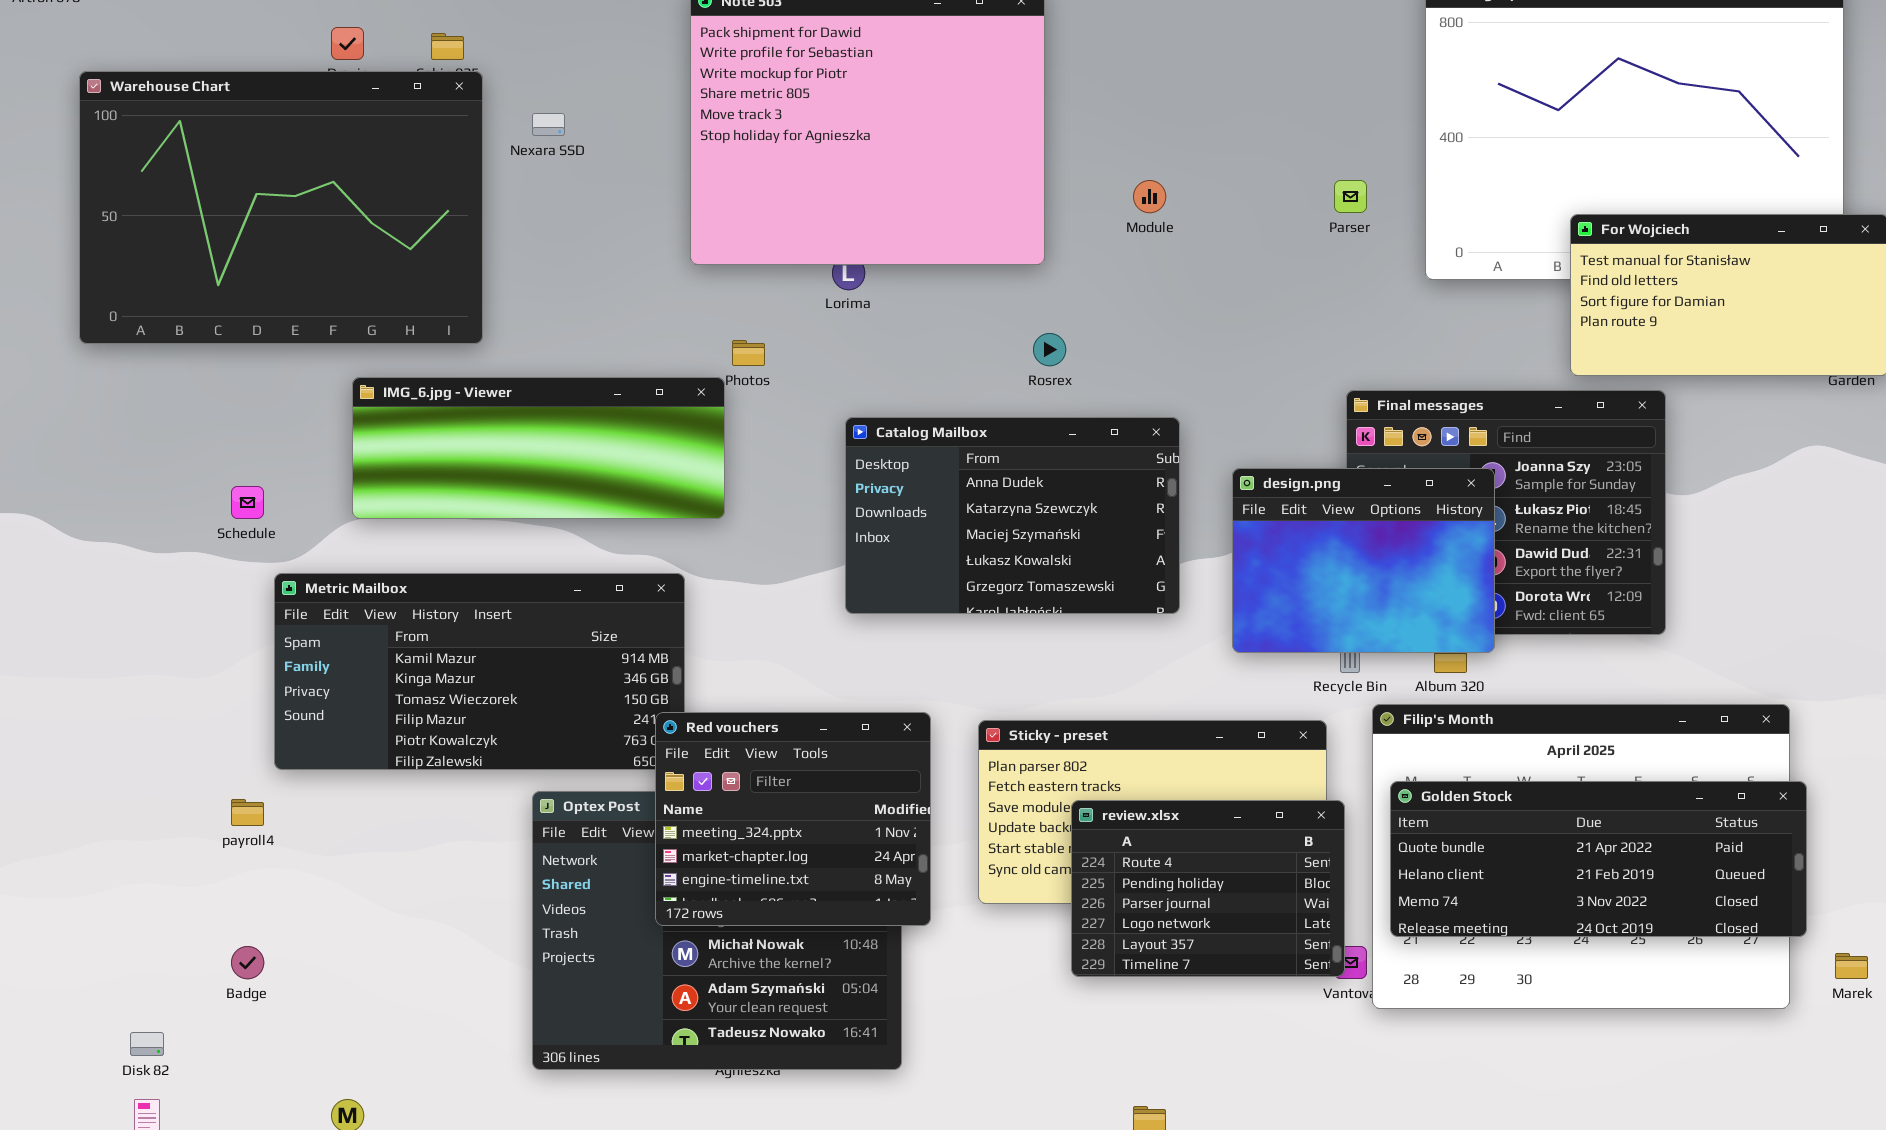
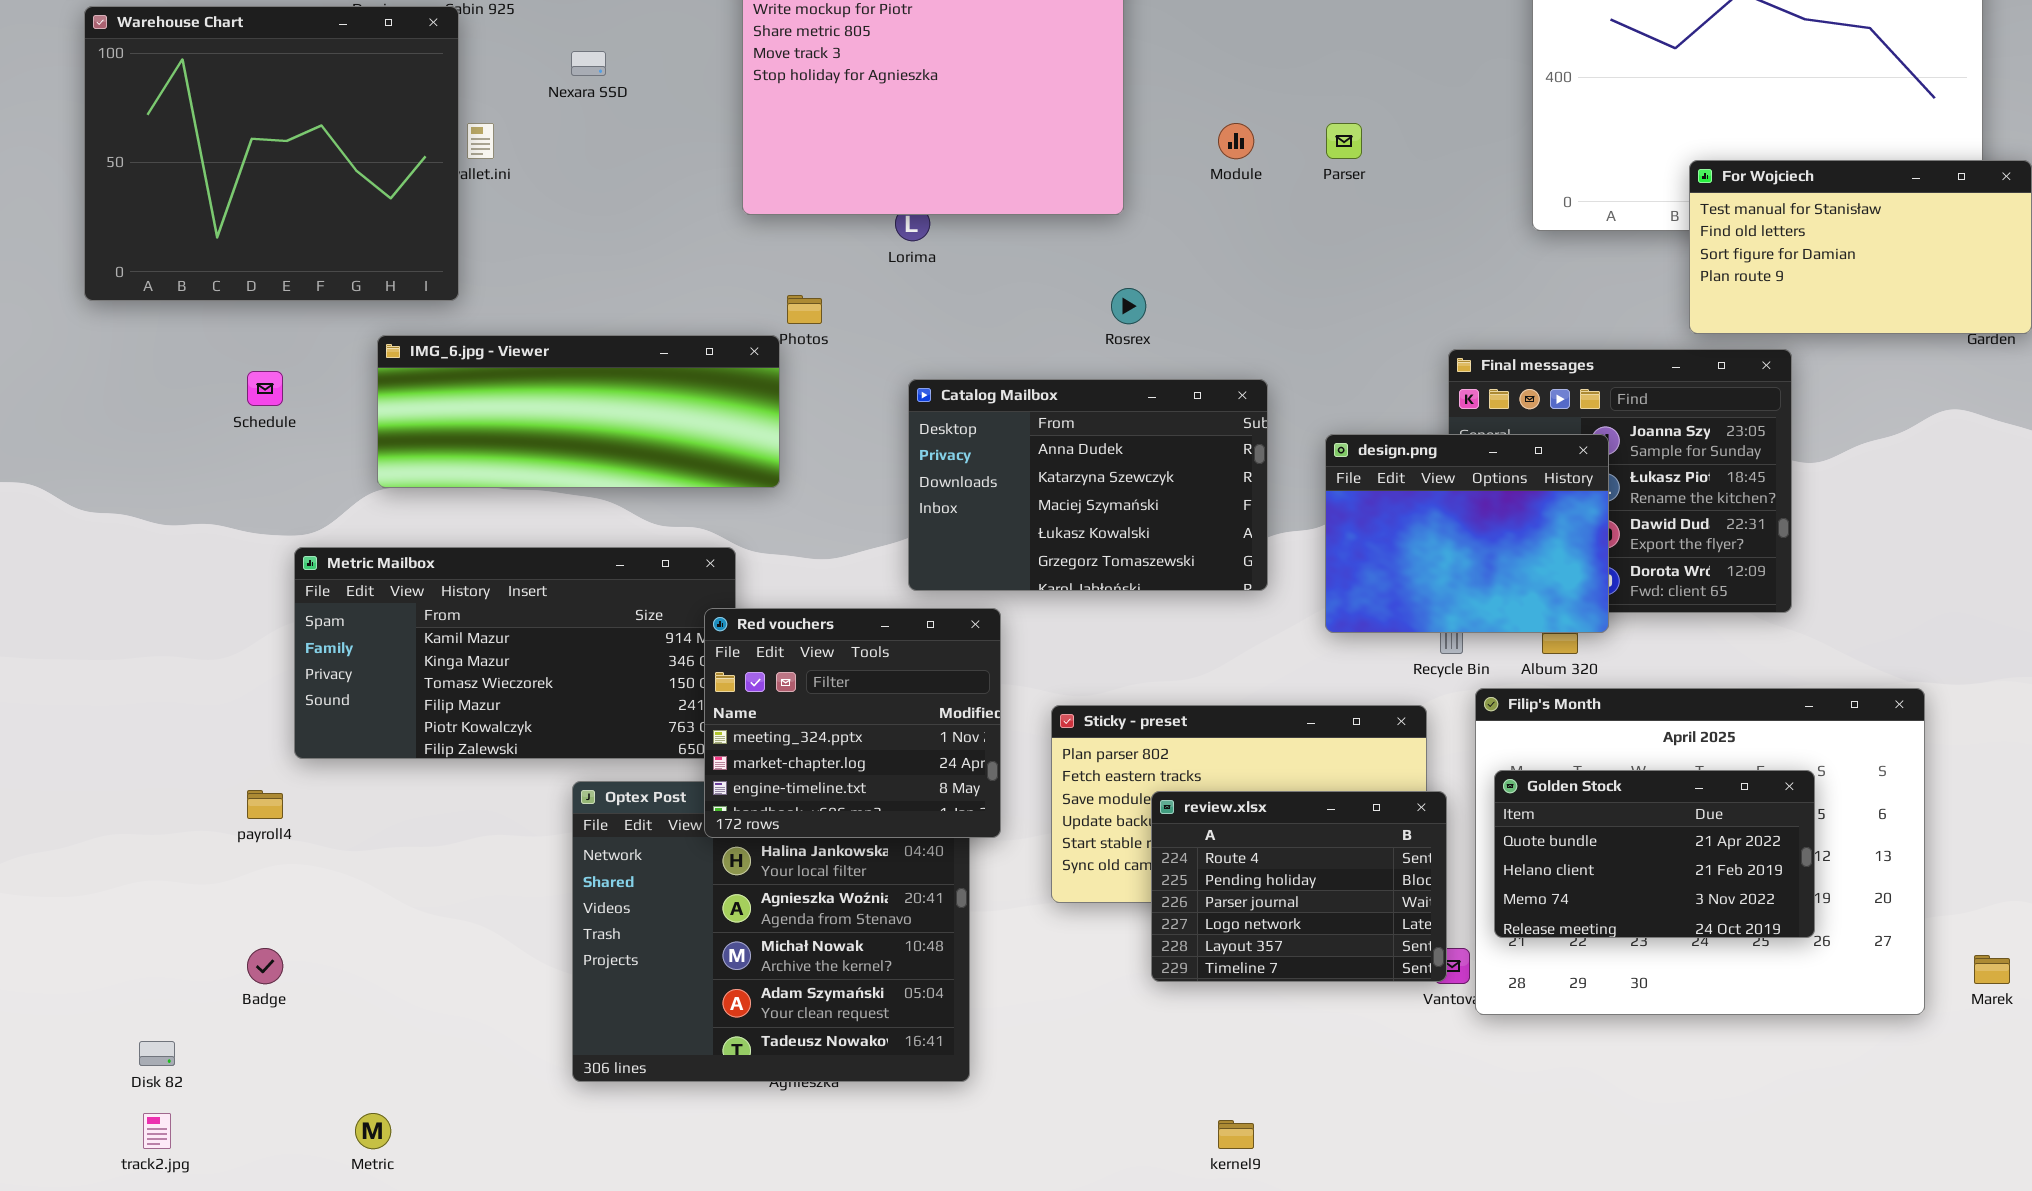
Warehouse Chart: [79,71,483,344] -> [84,6,459,301], resized
Parser: [1334,180,1367,213] -> [1326,123,1362,159], moved
Schedule: [231,486,264,519] -> [247,371,283,406], moved
Red vouchers: [655,712,931,926] -> [704,608,1001,838], moved
Golden Stock: [1390,781,1807,937] -> [1494,770,1815,938], resized

